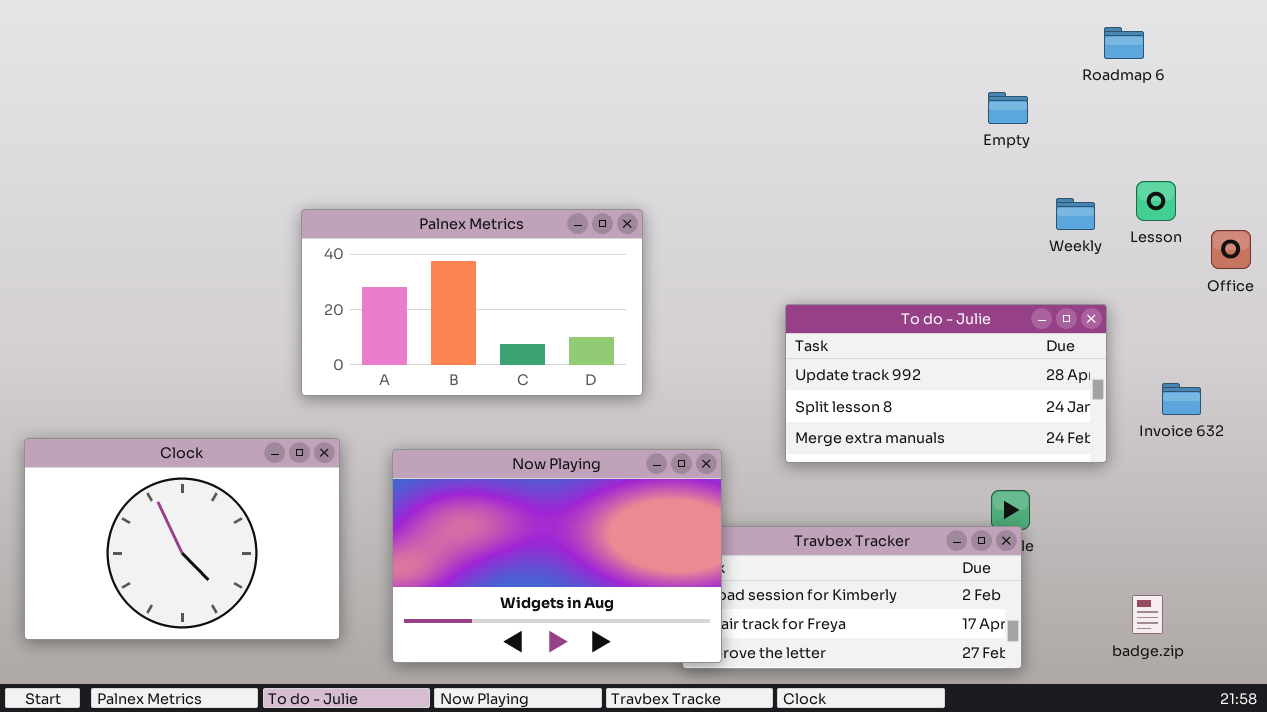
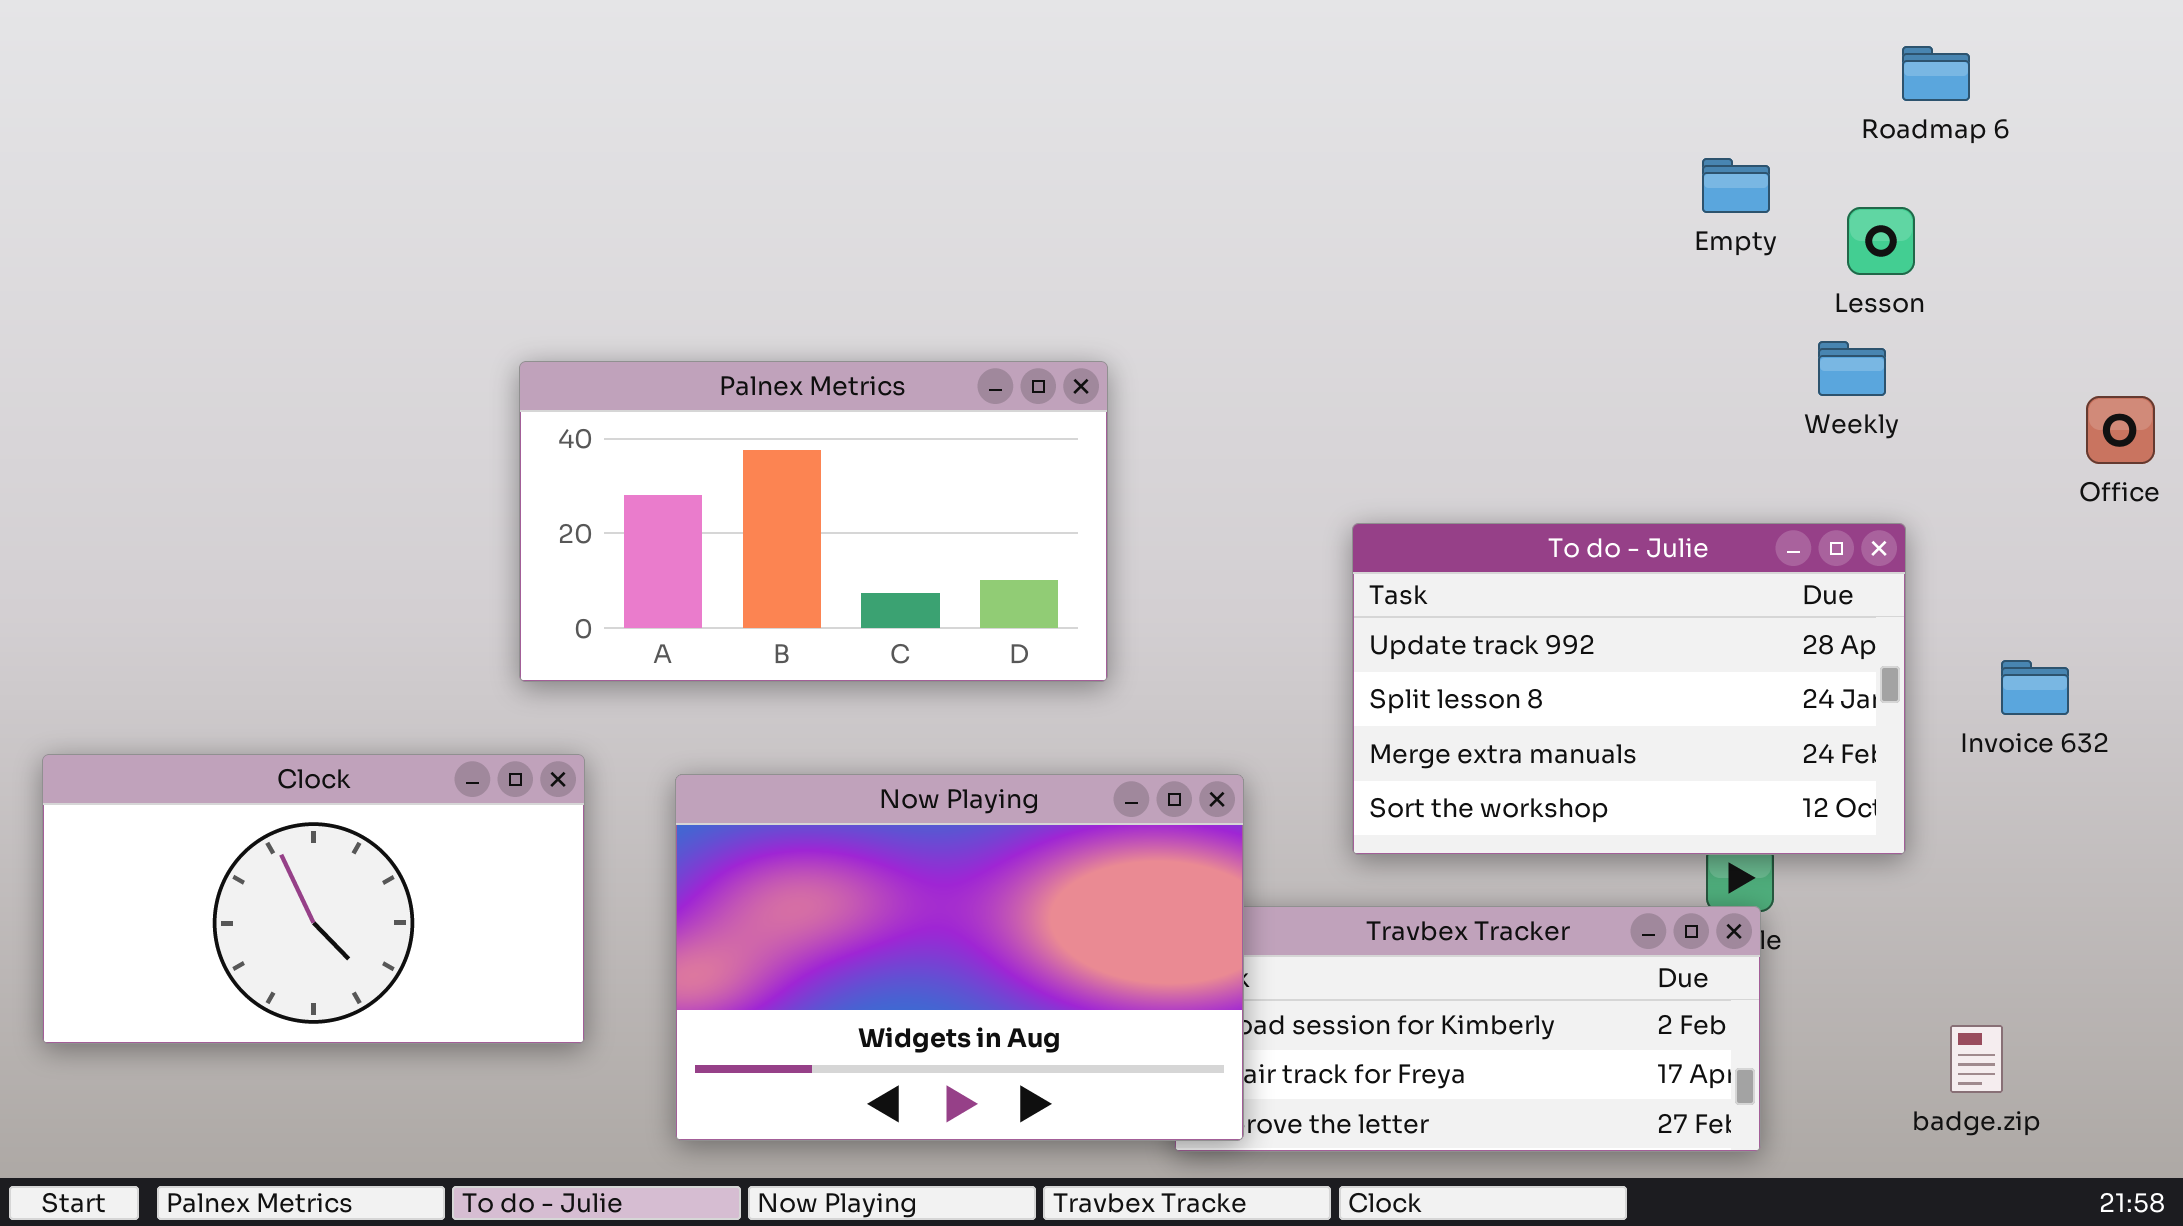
Lesson: [1136,181,1176,221] -> [1847,207,1915,275], moved
To do - Julie: [785,304,1107,463] -> [1352,523,1906,855], resized
Clock: [24,438,340,640] -> [42,754,585,1044], resized

